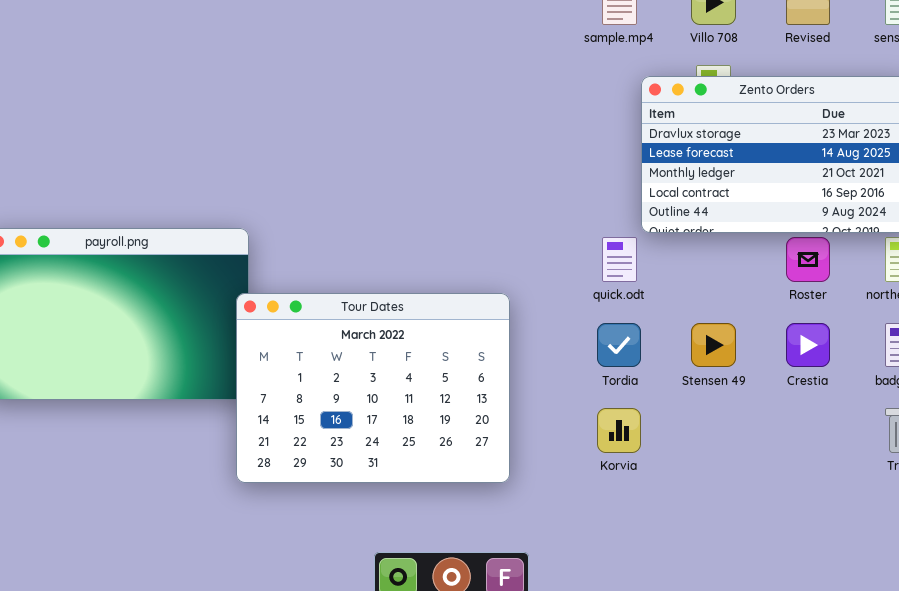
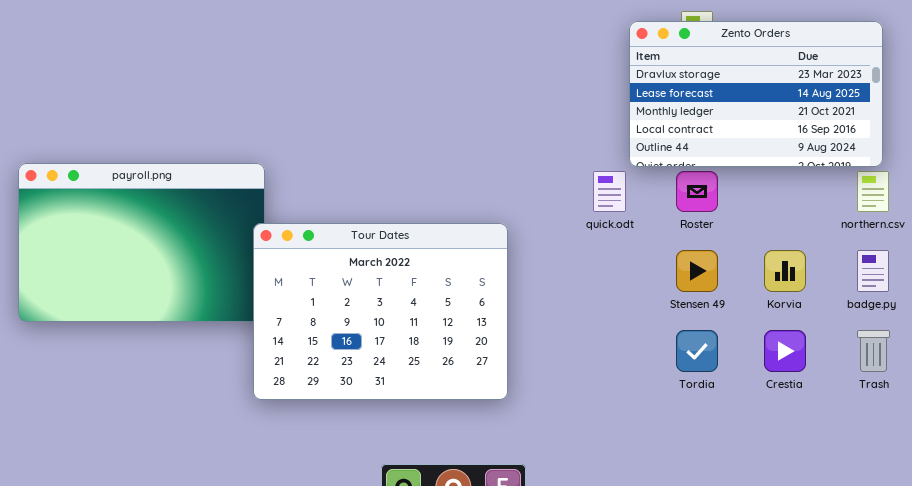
Roster: [786,237,830,282] -> [676,171,718,212], moved
Tordia: [597,323,641,367] -> [676,330,718,372], moved
Crestia: [786,323,830,367] -> [764,330,806,372], moved
Korvia: [597,408,641,453] -> [764,250,806,292], moved

